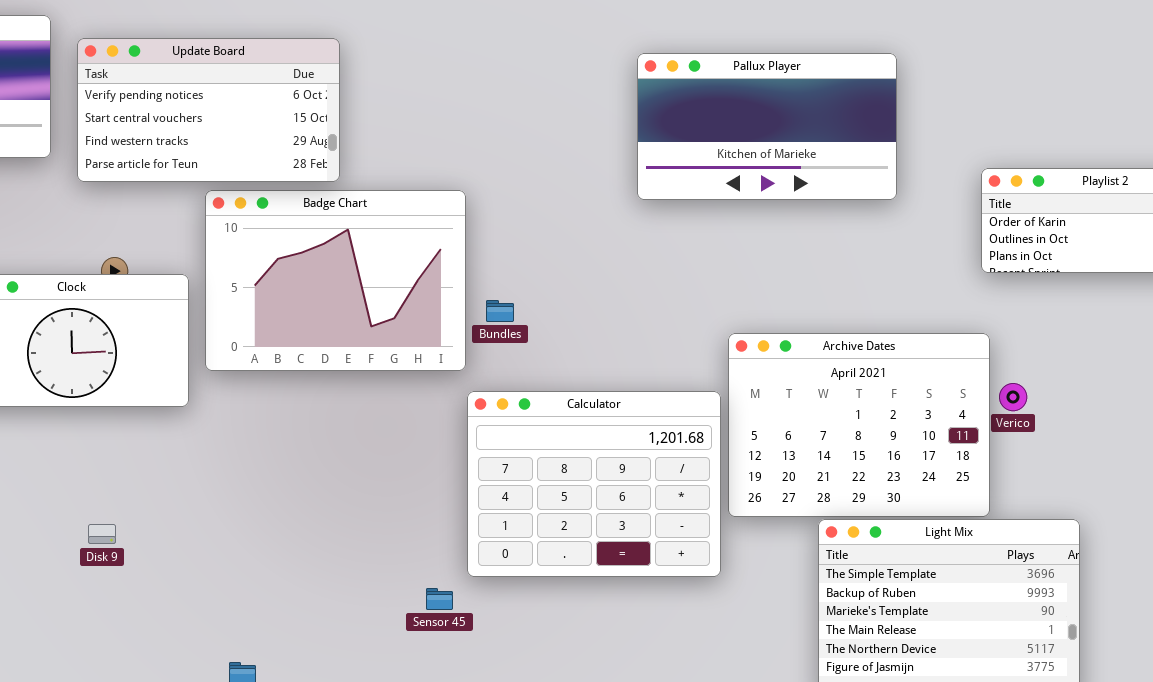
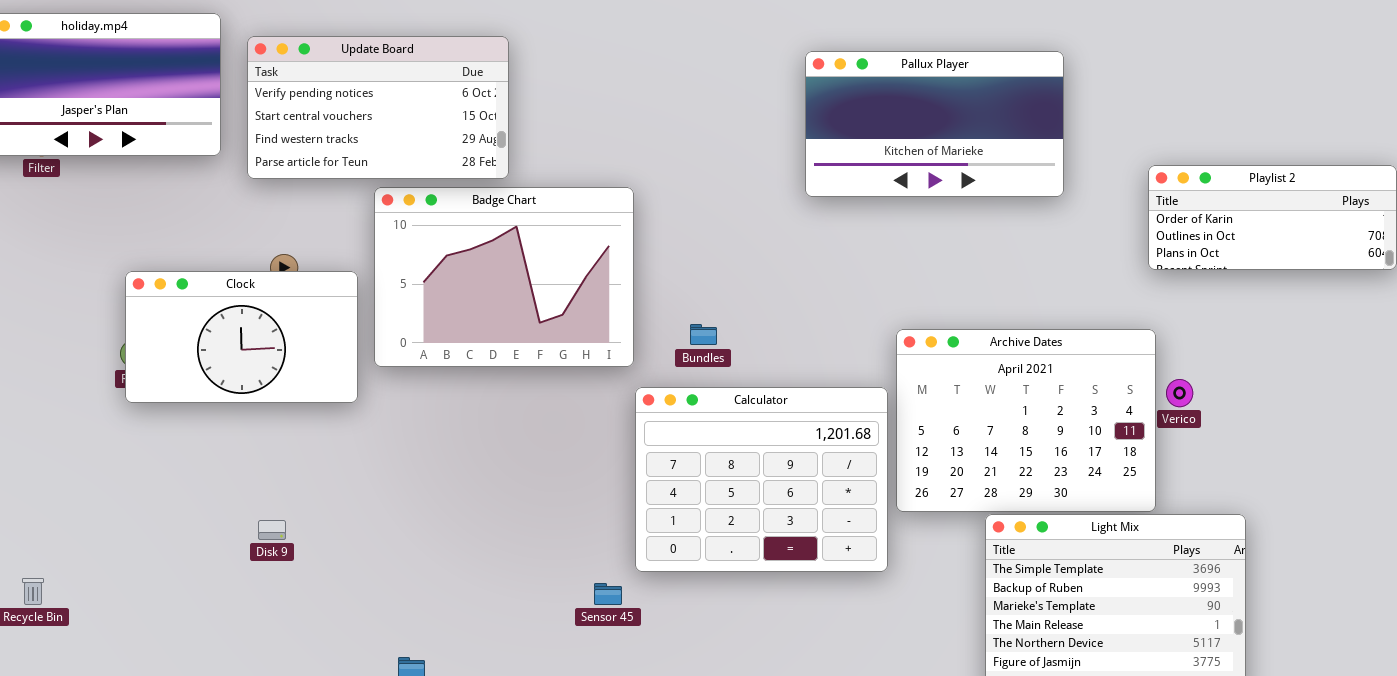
Bundles: [486,300,514,322] -> [690,324,717,345], moved

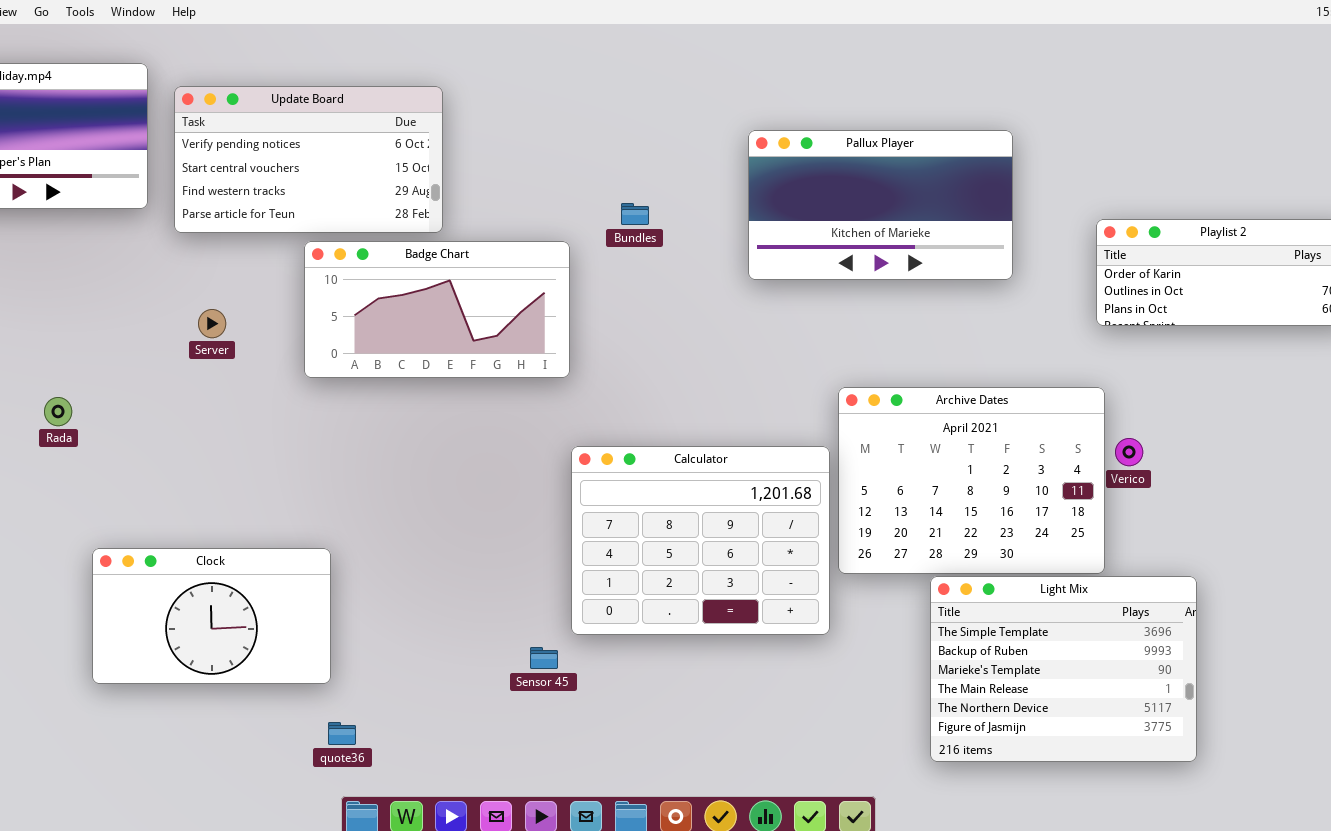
Pallux Player: [805,51,1064,197] -> [748,130,1013,280], moved
Badge Chart: [374,187,634,367] -> [304,241,570,378], resized
Clock: [125,271,358,403] -> [92,548,331,684], moved
Bundles: [690,324,717,345] -> [621,203,649,225], moved

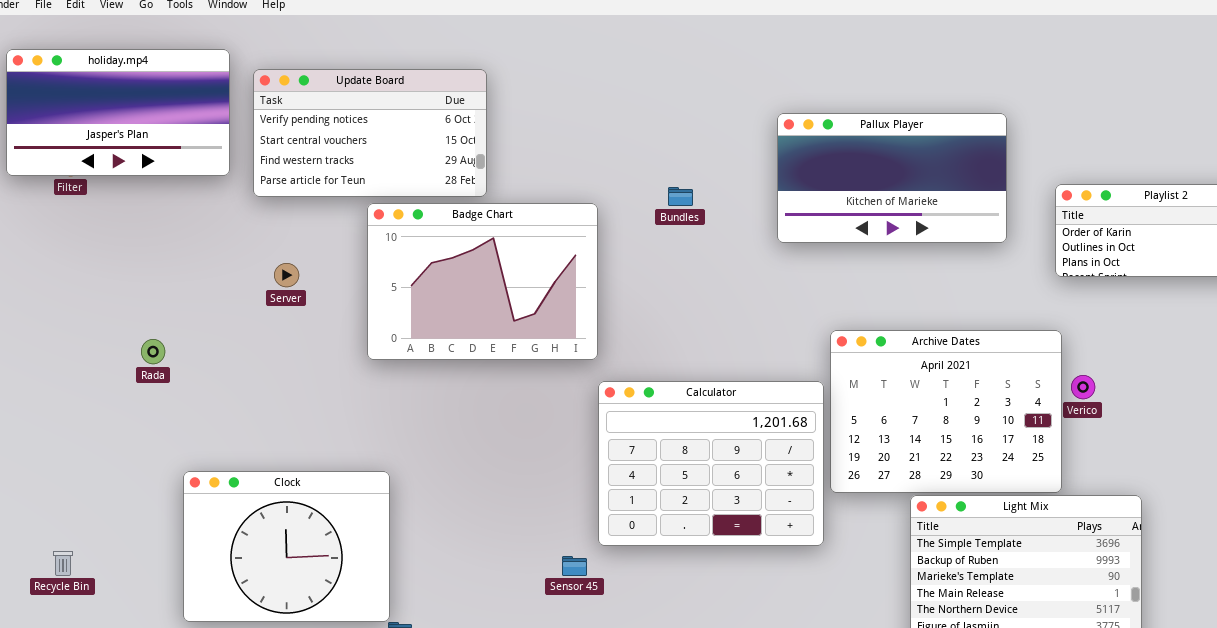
Pallux Player: [748,130,1013,280] -> [777,113,1007,243], moved
Bundles: [621,203,649,225] -> [668,187,693,206], moved
Badge Chart: [304,241,570,378] -> [367,203,598,360], resized
Clock: [92,548,331,684] -> [183,471,390,622], resized

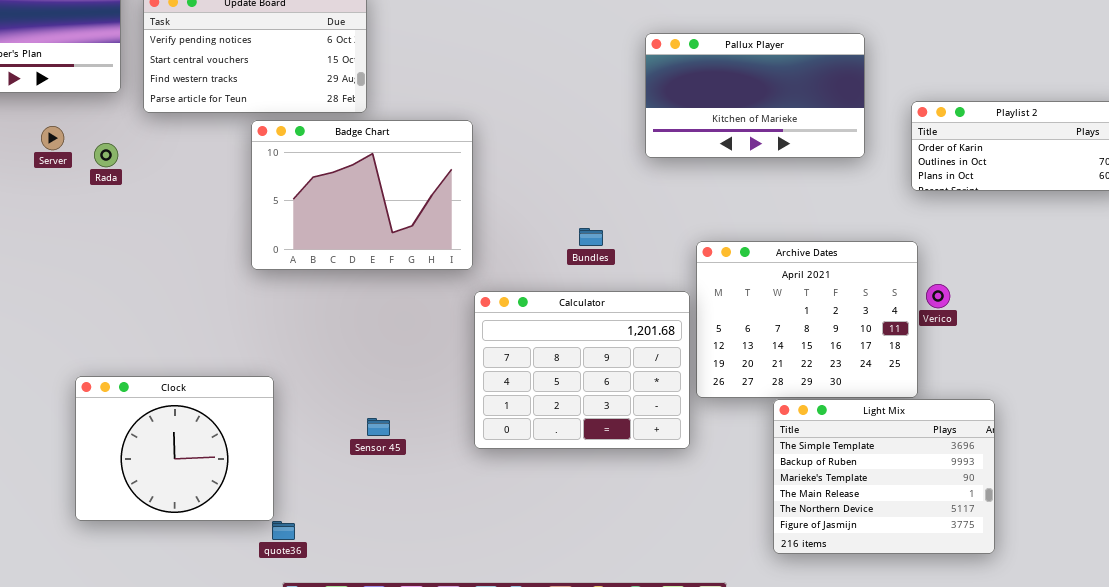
Bundles: [668,187,693,206] -> [579,228,603,246], moved
Server: [274,263,299,287] -> [41,126,64,150], moved
Rada: [141,339,165,364] -> [94,143,118,167], moved
Sensor 45: [562,556,587,576] -> [367,418,390,436], moved

